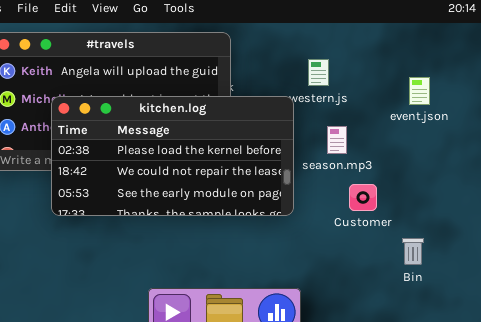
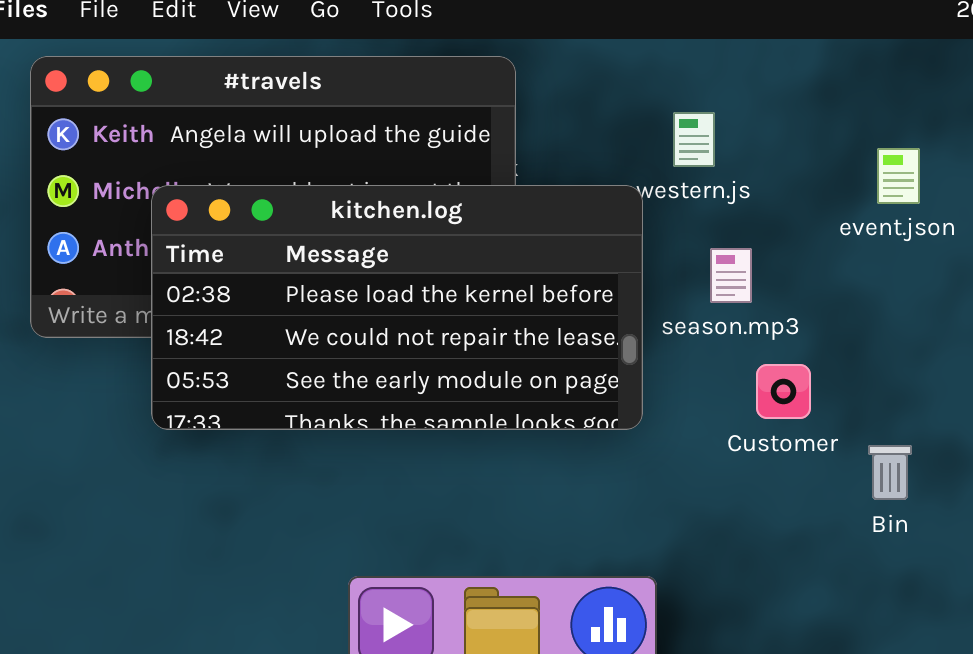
Bin: [402,238,424,265] -> [868,445,912,500], moved

